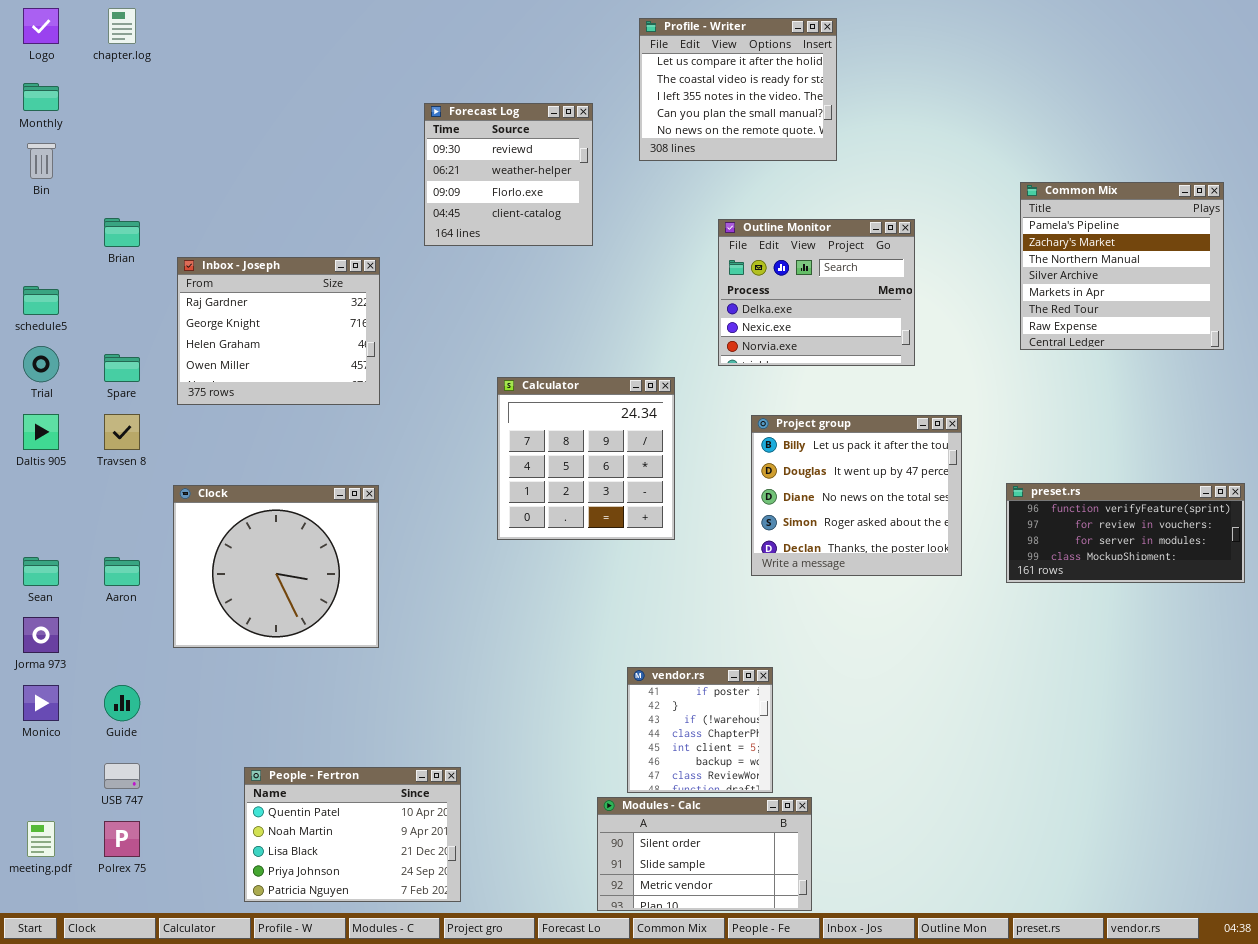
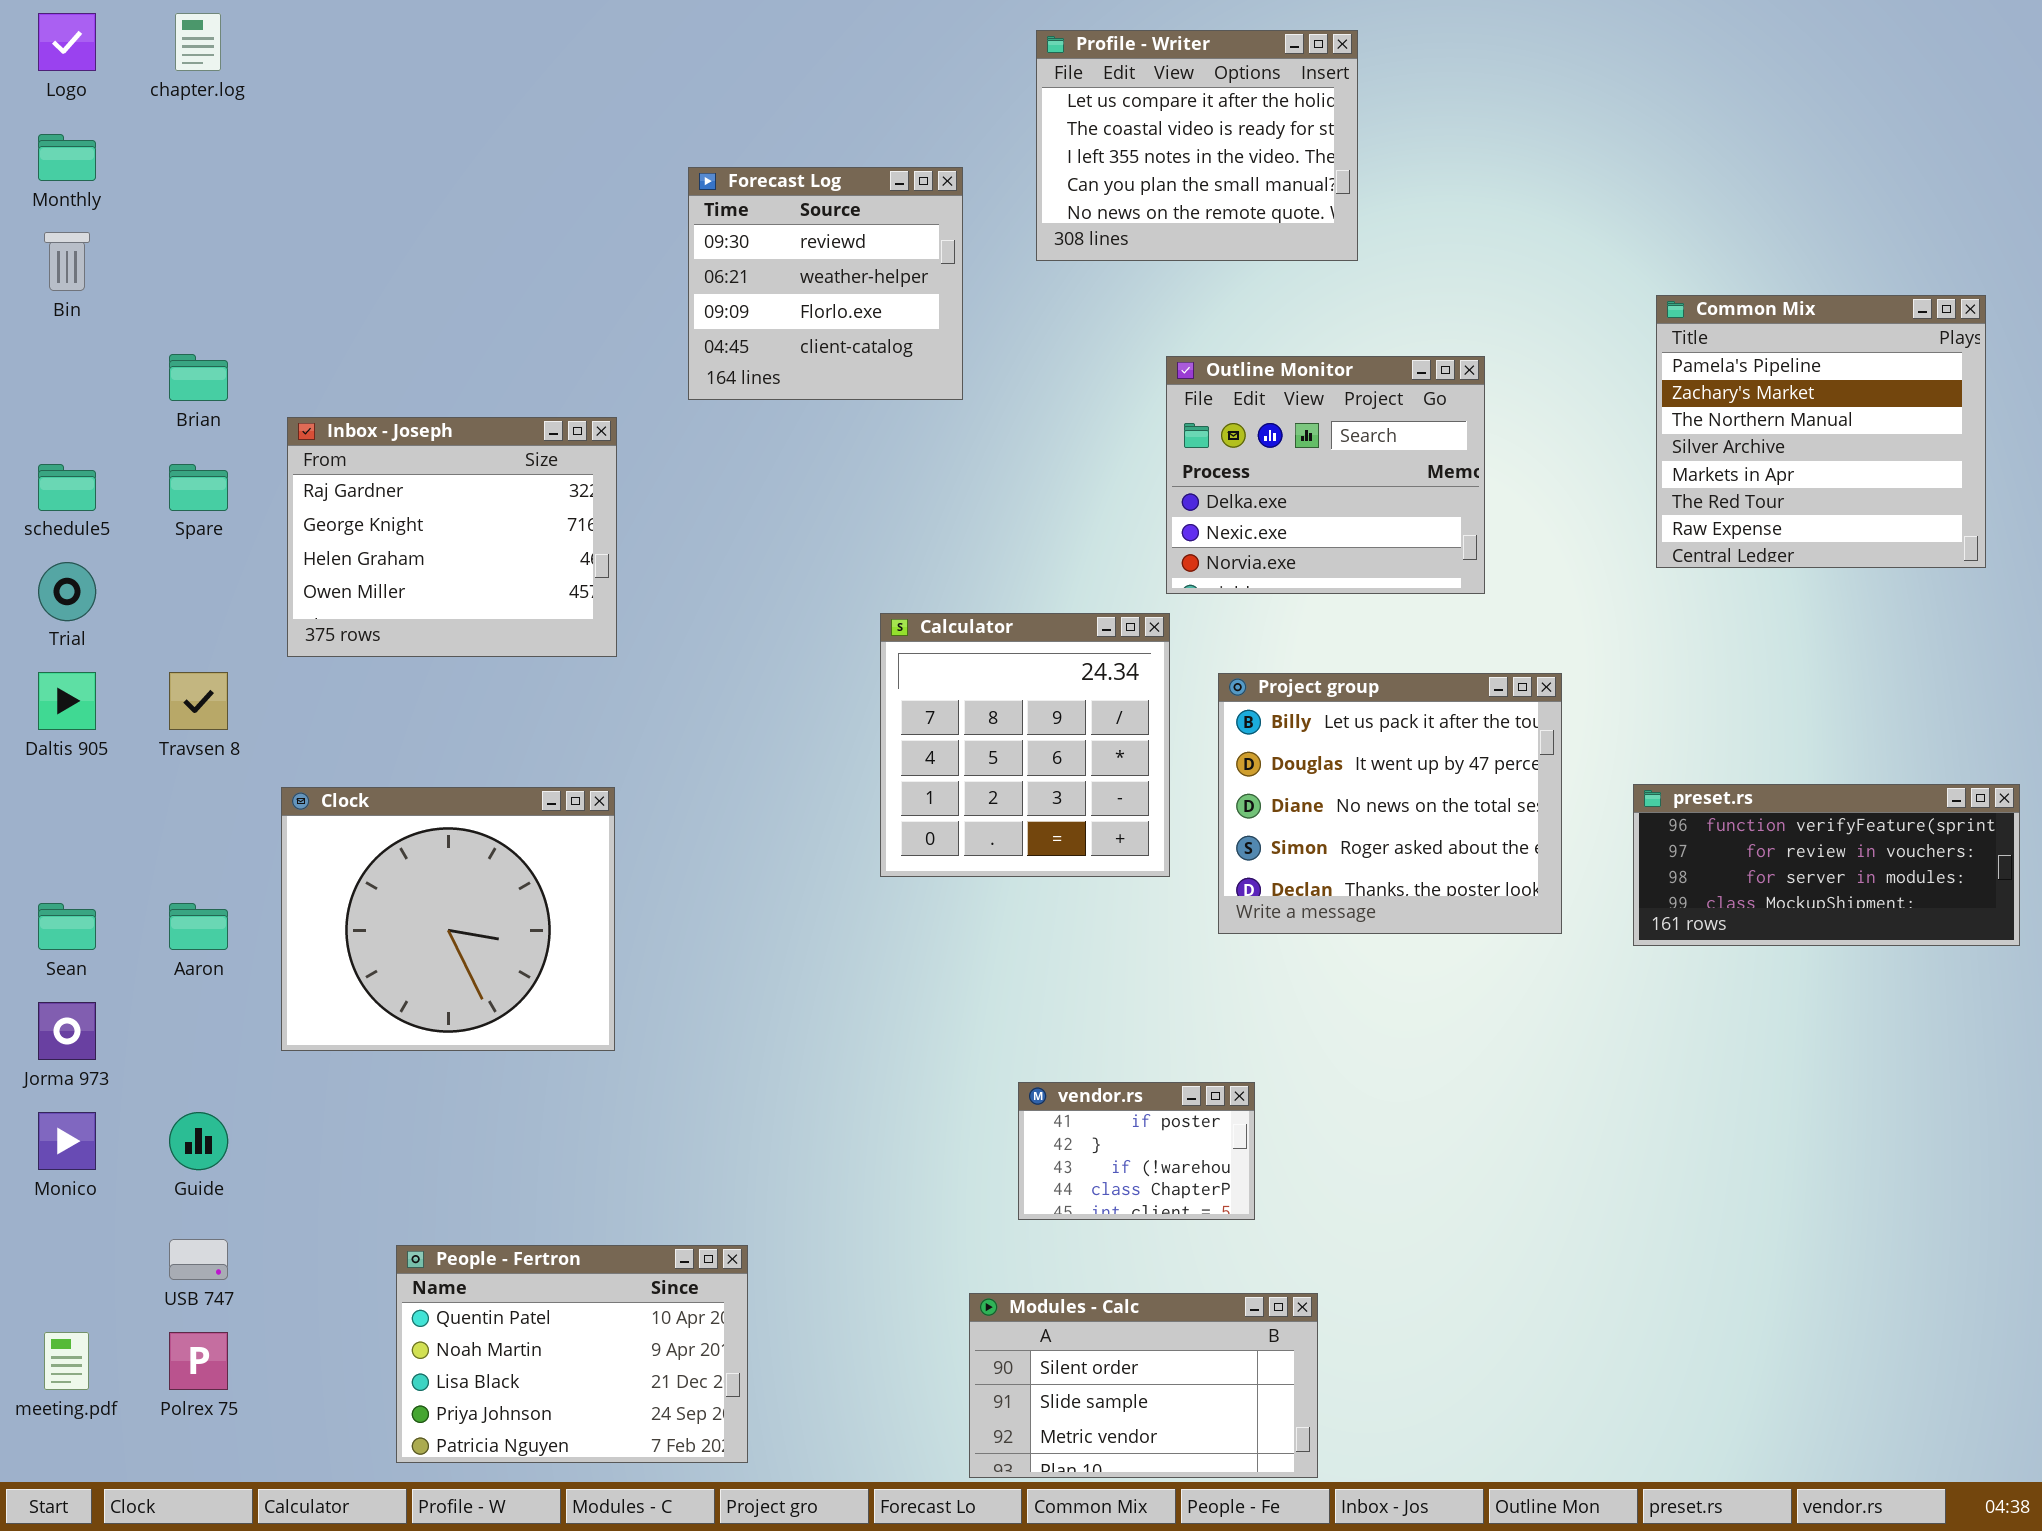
Spare: [104,354,140,382] -> [169,464,228,511], moved
Calculator: [497,377,675,540] -> [880,613,1170,877], moved
vendor.rs: [627,667,773,793] -> [1018,1082,1255,1220], resized

